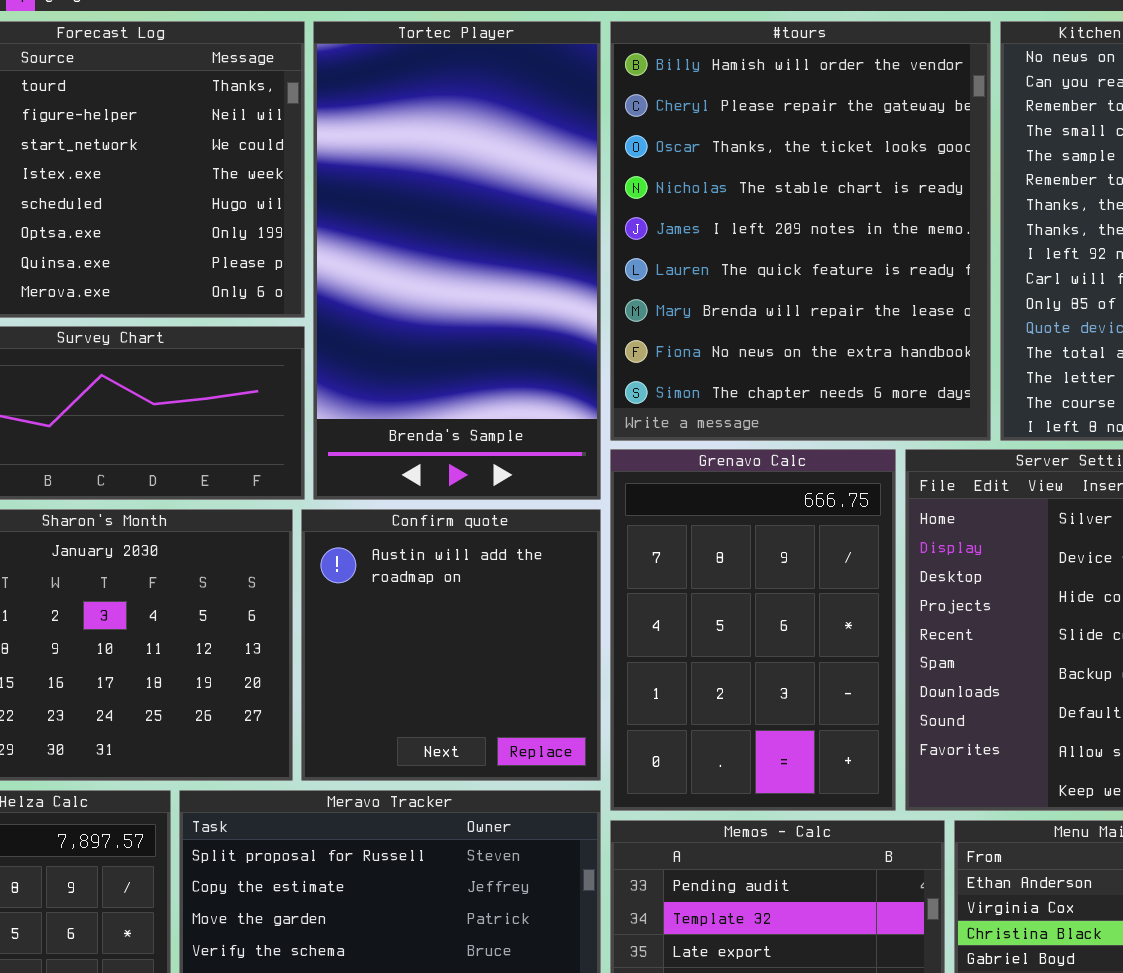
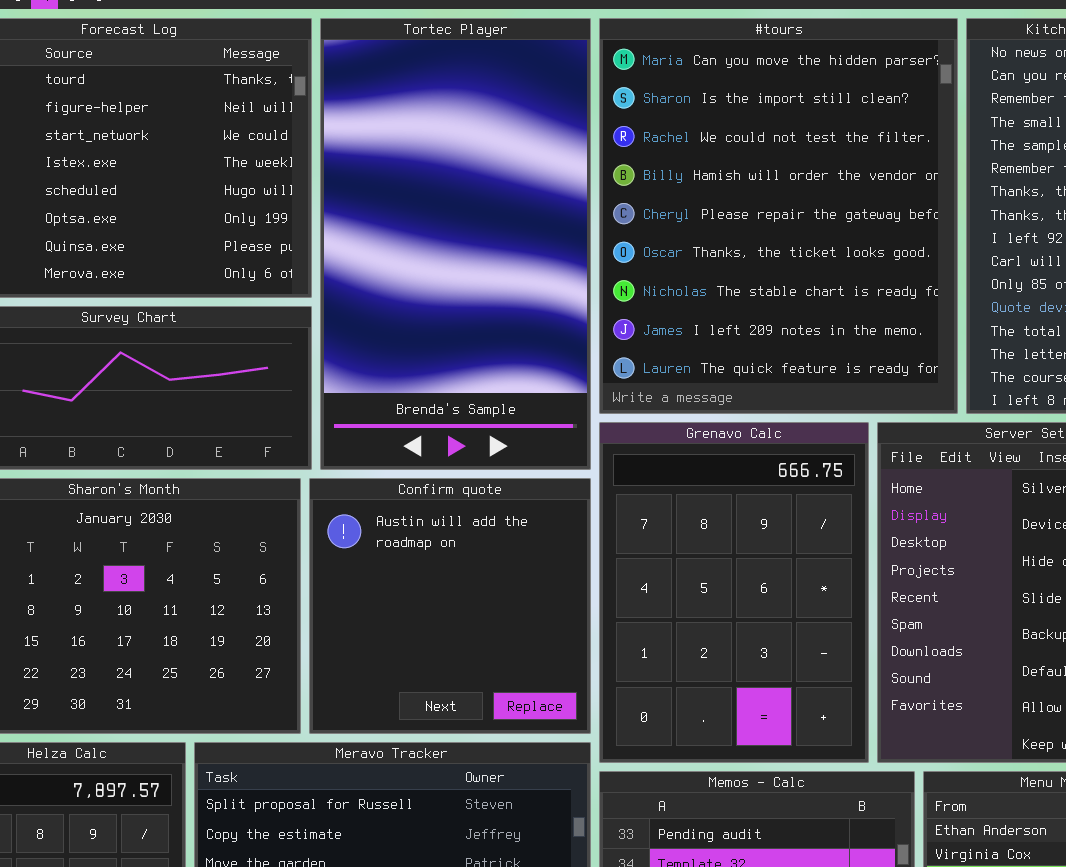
#tours: [610,21,991,441] -> [599,18,958,414], scrolled up 3 rows

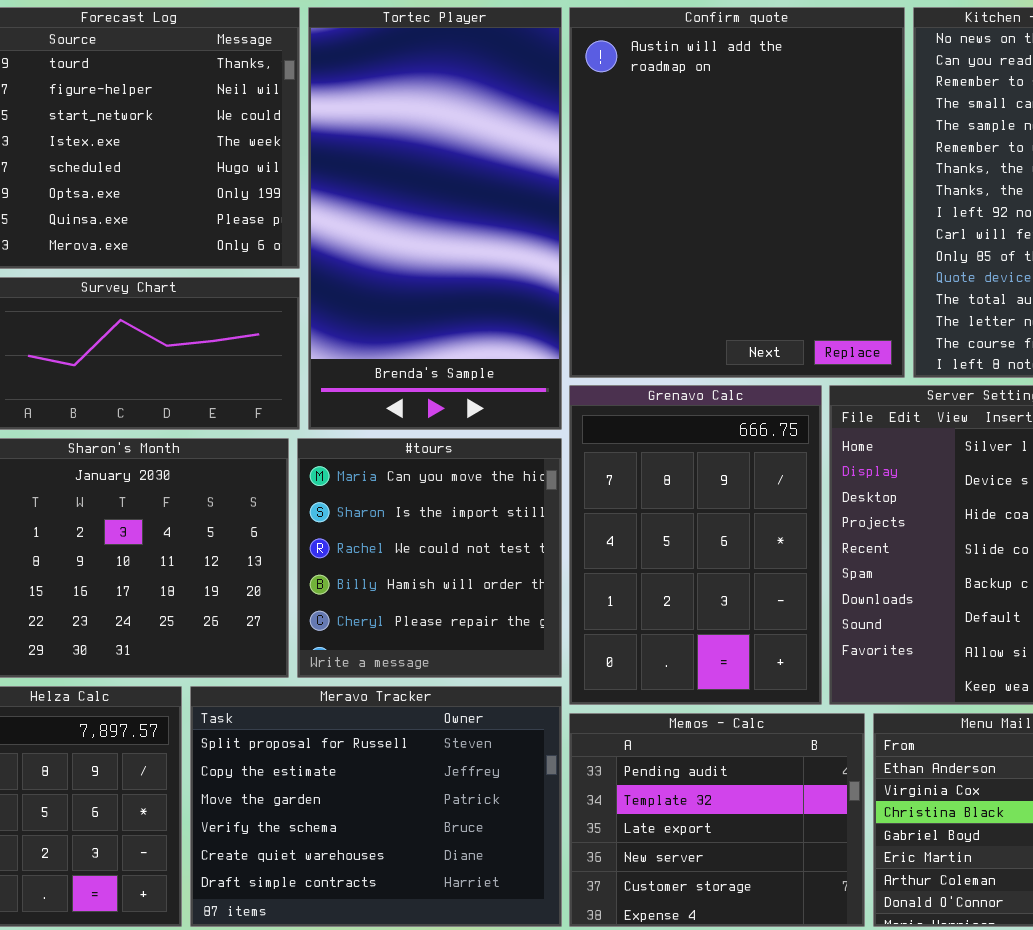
#tours: [599,18,958,414] -> [297,438,562,678], moved, resized
Confirm quote: [309,478,591,734] -> [569,7,905,378], moved, resized

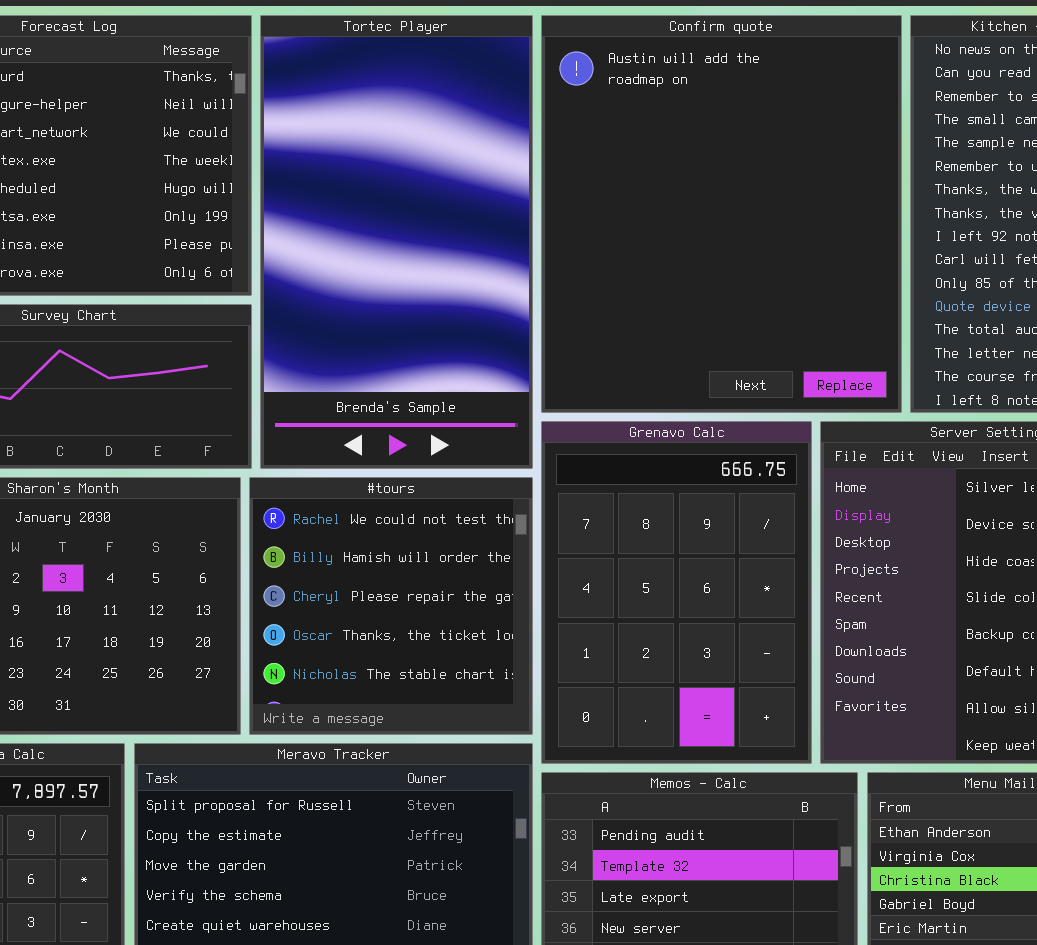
#tours: [297,438,562,678] -> [249,477,533,735], scrolled down 2 rows

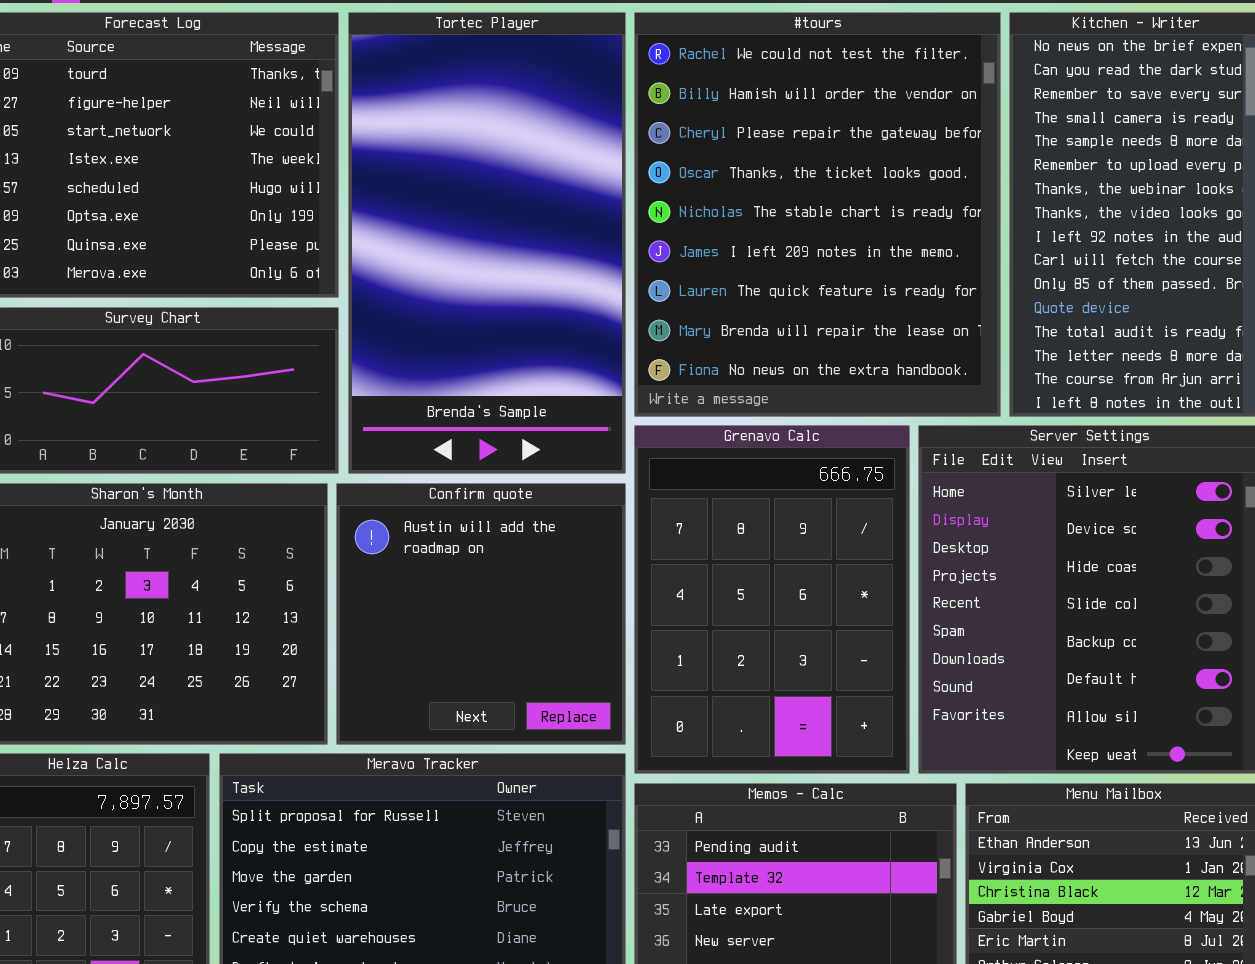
Confirm quote: [541,15,902,413] -> [336,483,626,745], moved, resized
#tours: [249,477,533,735] -> [634,12,1001,417], moved, resized

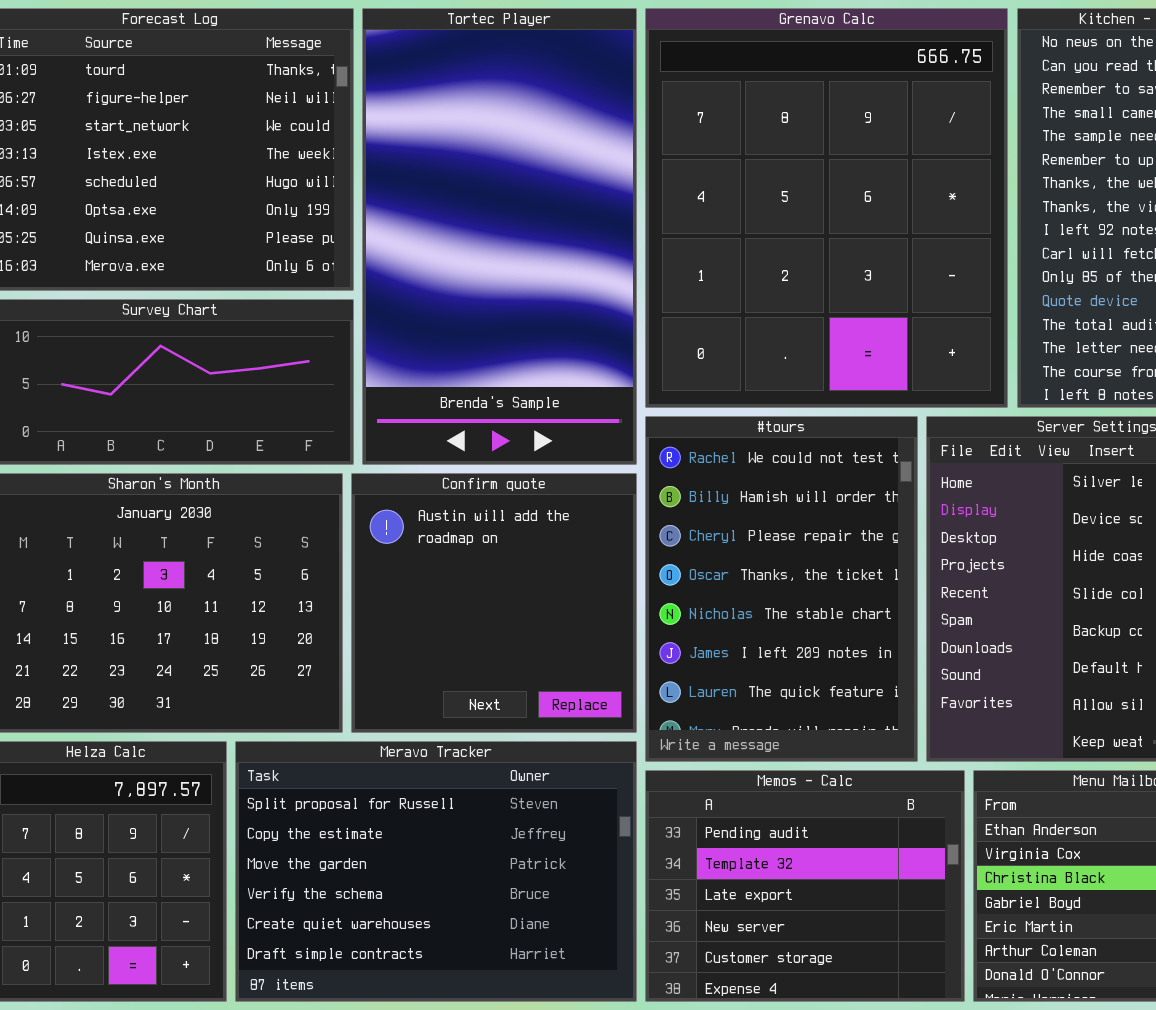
#tours: [634,12,1001,417] -> [645,416,918,762], moved, resized
Grenavo Calc: [634,425,910,774] -> [645,8,1008,408], moved, resized

